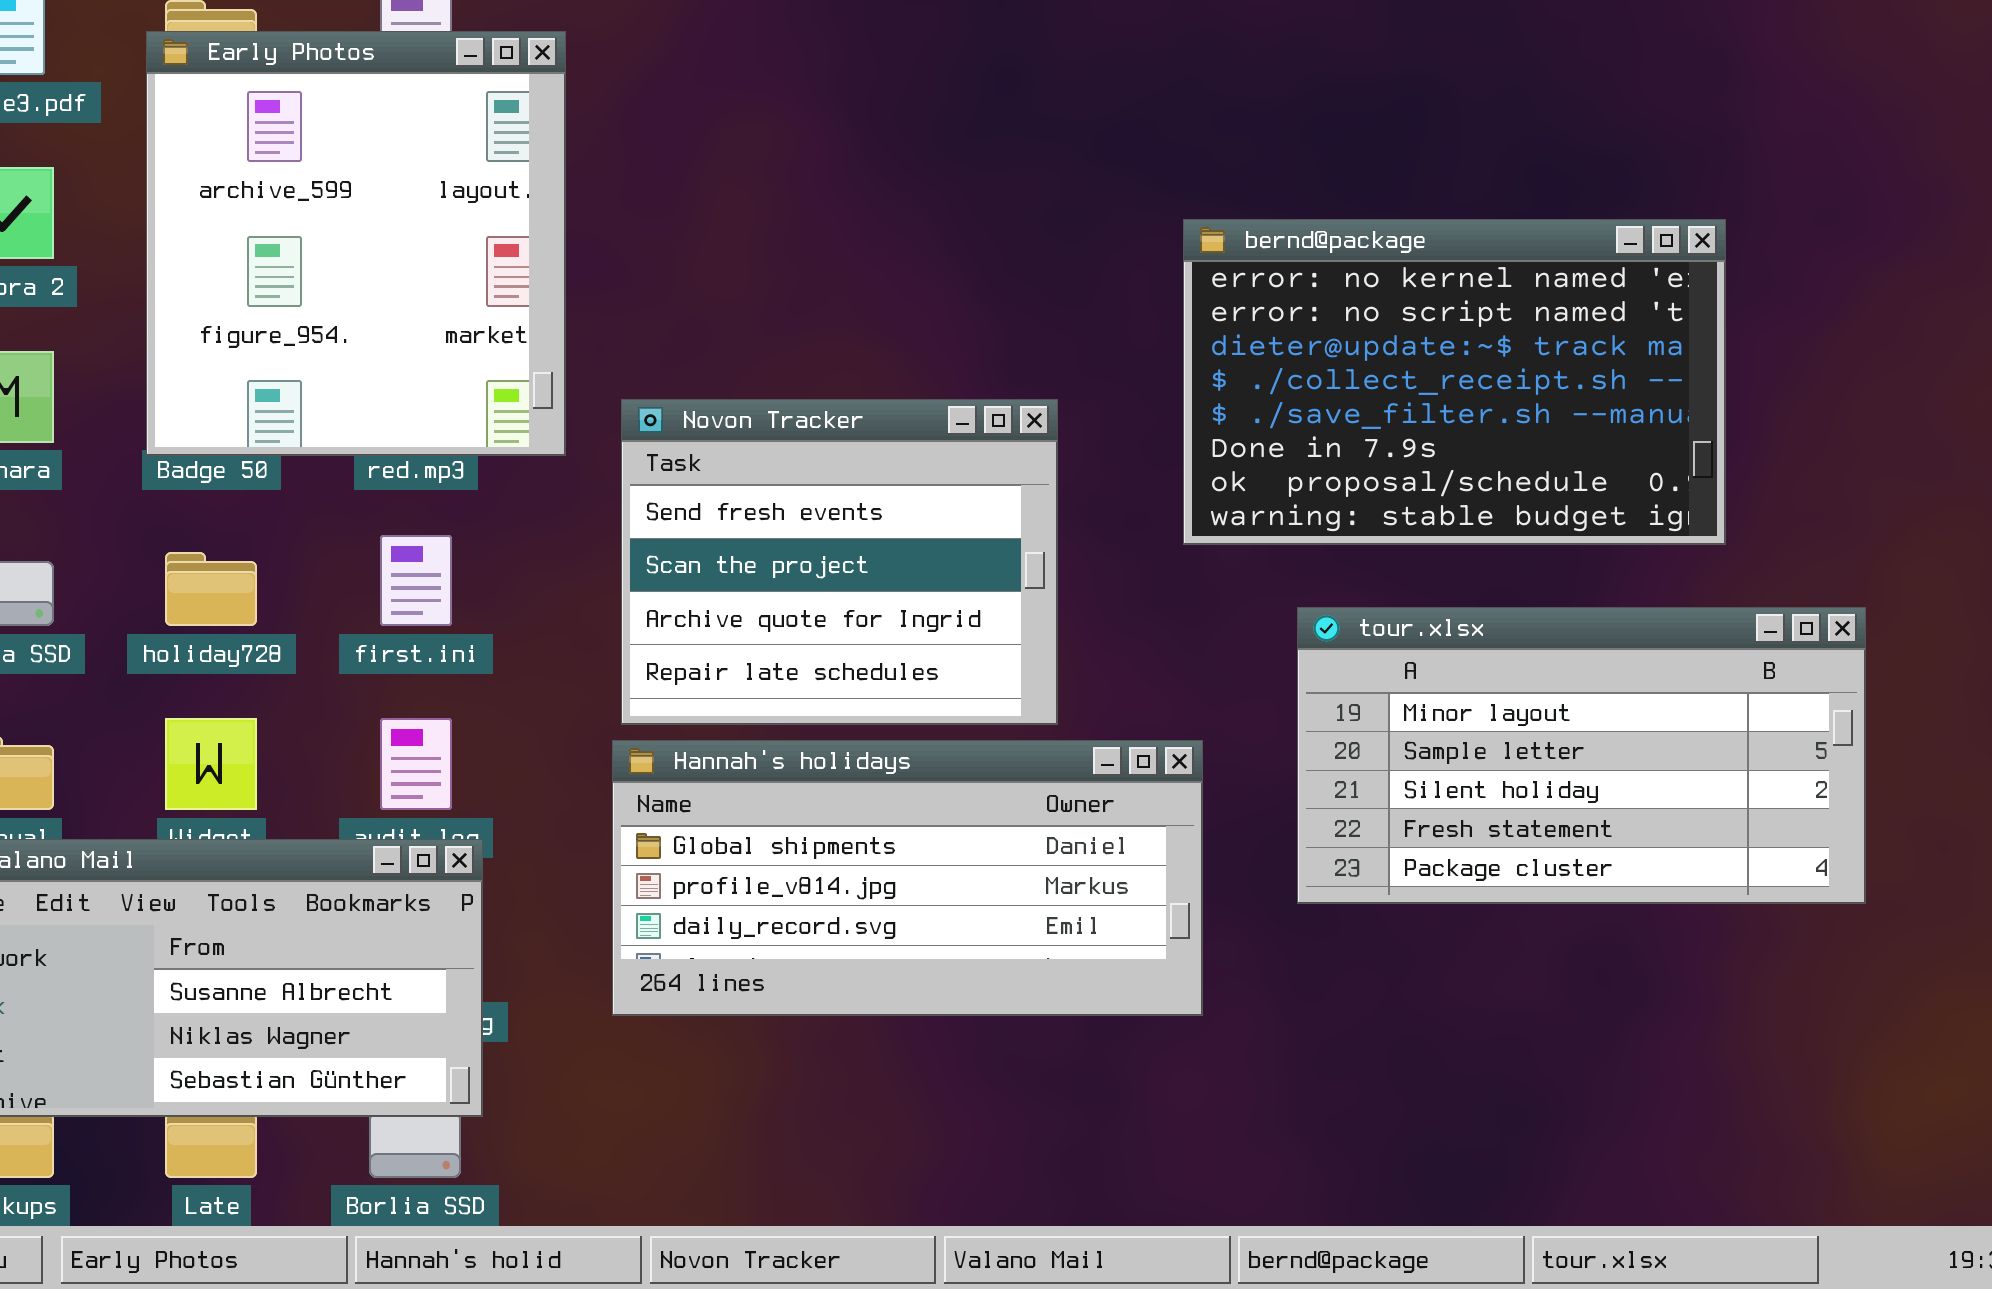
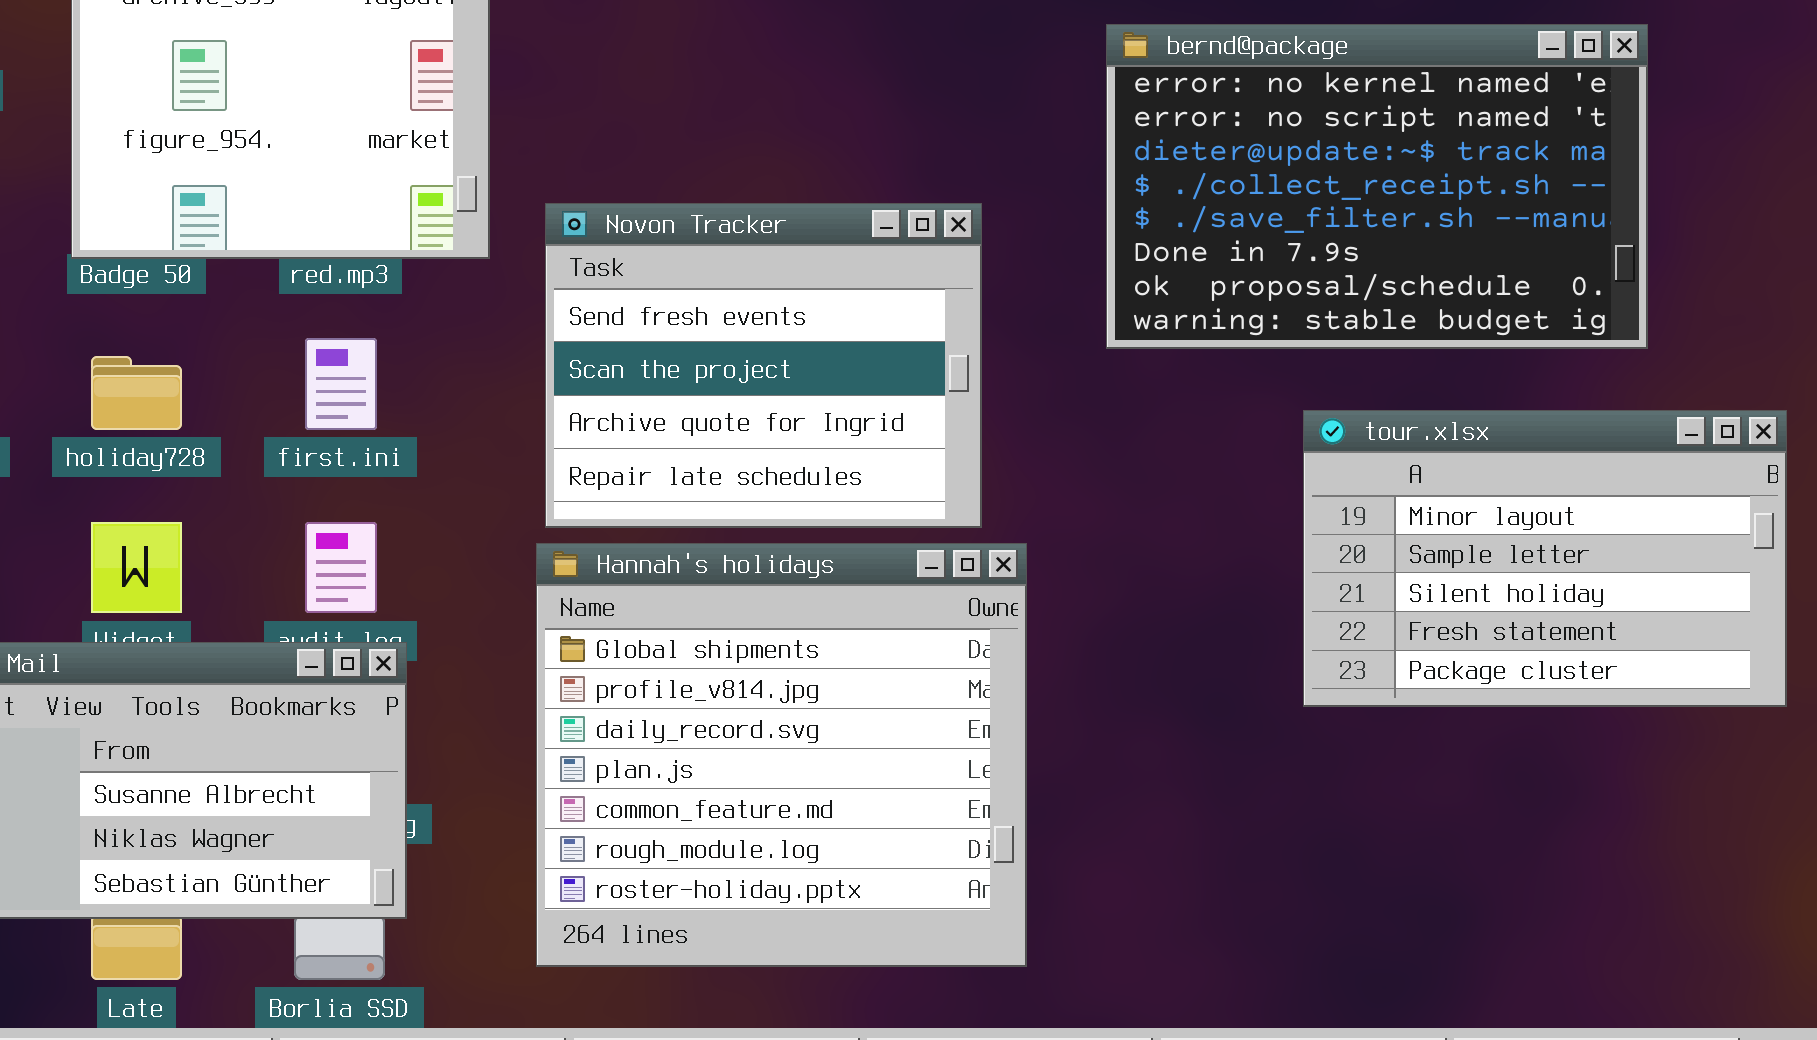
tour.xlsx: [1297,607,1866,904] -> [1303,410,1787,707], resized
Hannah's holidays: [612,740,1203,1016] -> [536,543,1027,967], resized

